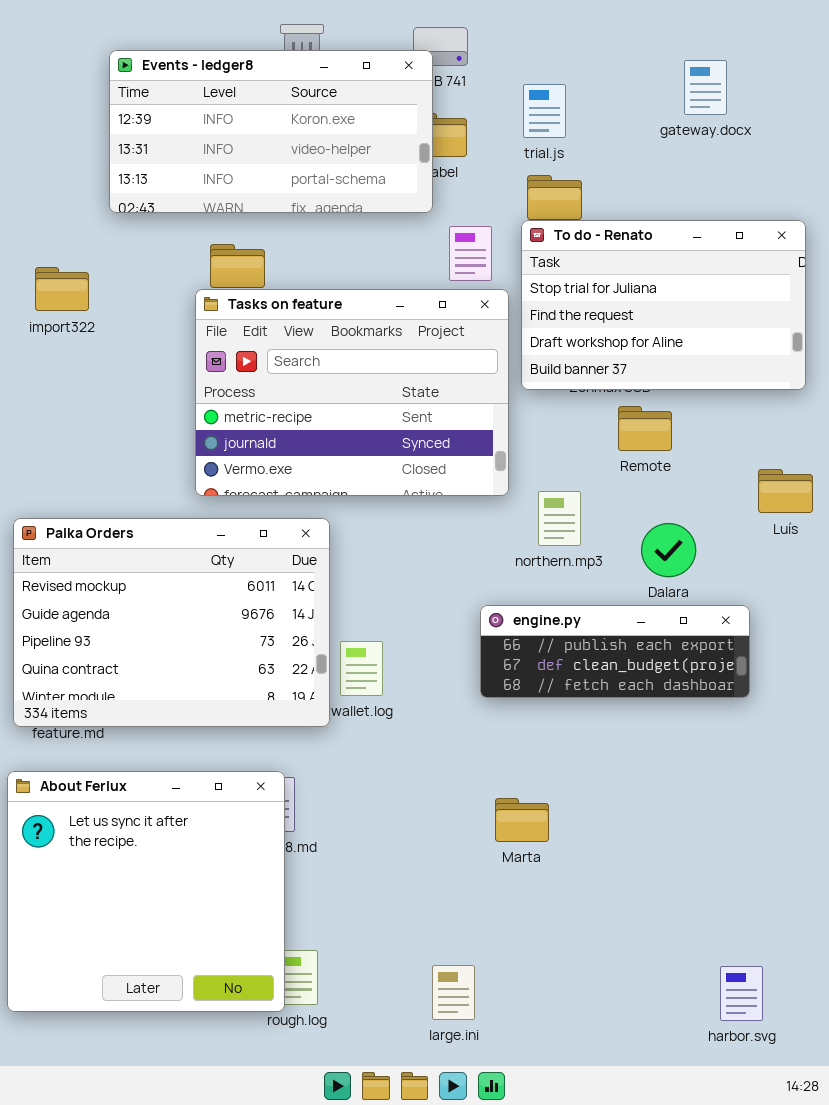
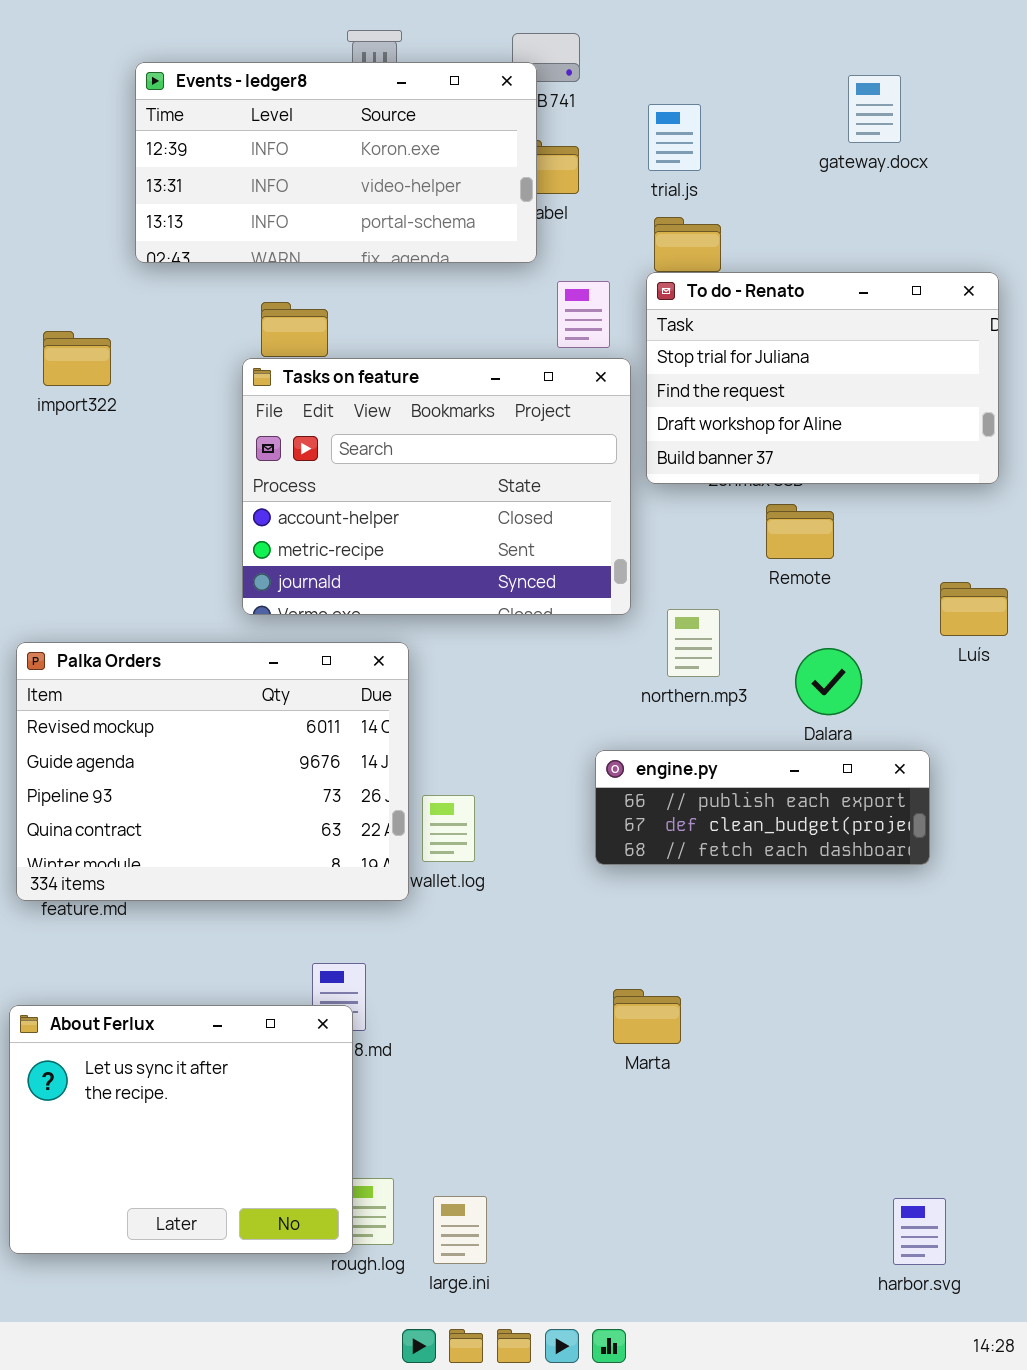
Tasks on feature: [195,289,509,496] -> [242,358,631,615], scrolled up 1 row
About Ferlux: [7,771,285,1012] -> [9,1005,353,1254], resized
large.ini: [432,965,475,1020] -> [433,1196,487,1264], moved

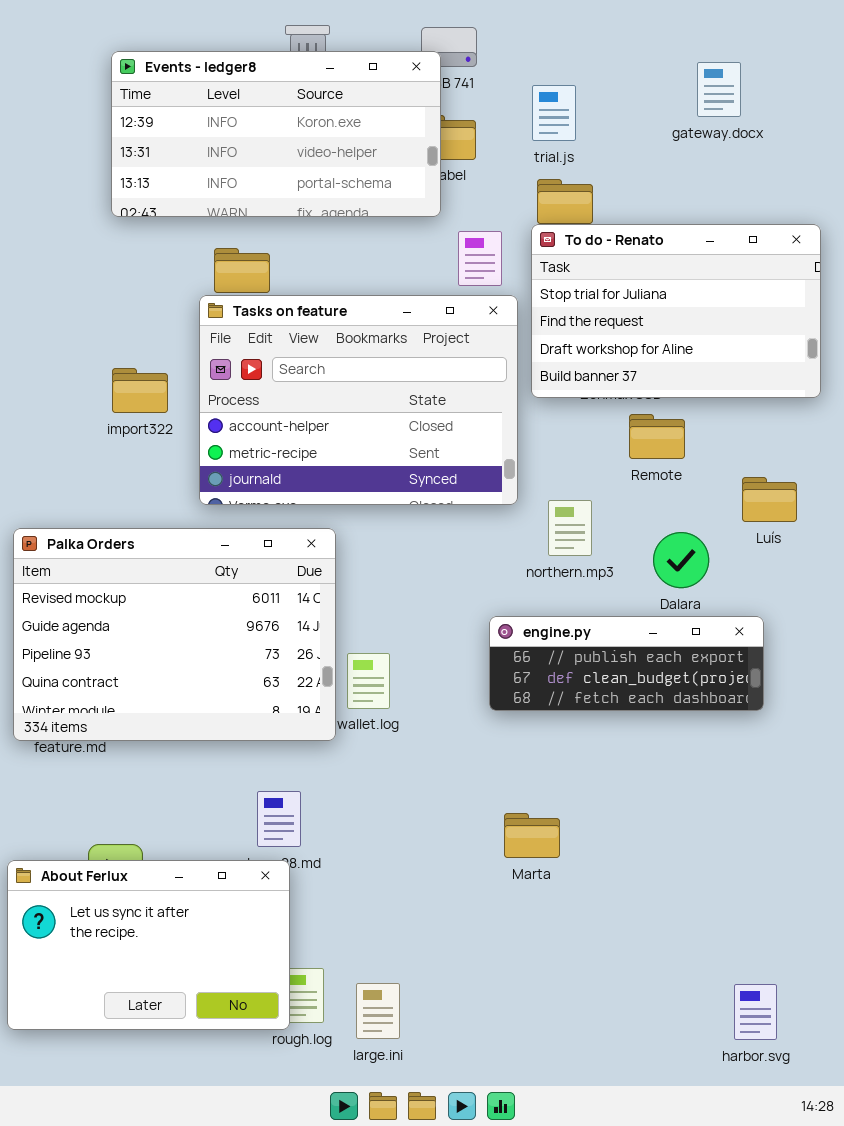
import322: [43,331,111,386] -> [112,368,168,413], moved
Luís: [940,582,1008,636] -> [742,477,797,522], moved
About Ferlux: [9,1005,353,1254] -> [7,860,290,1030], resized

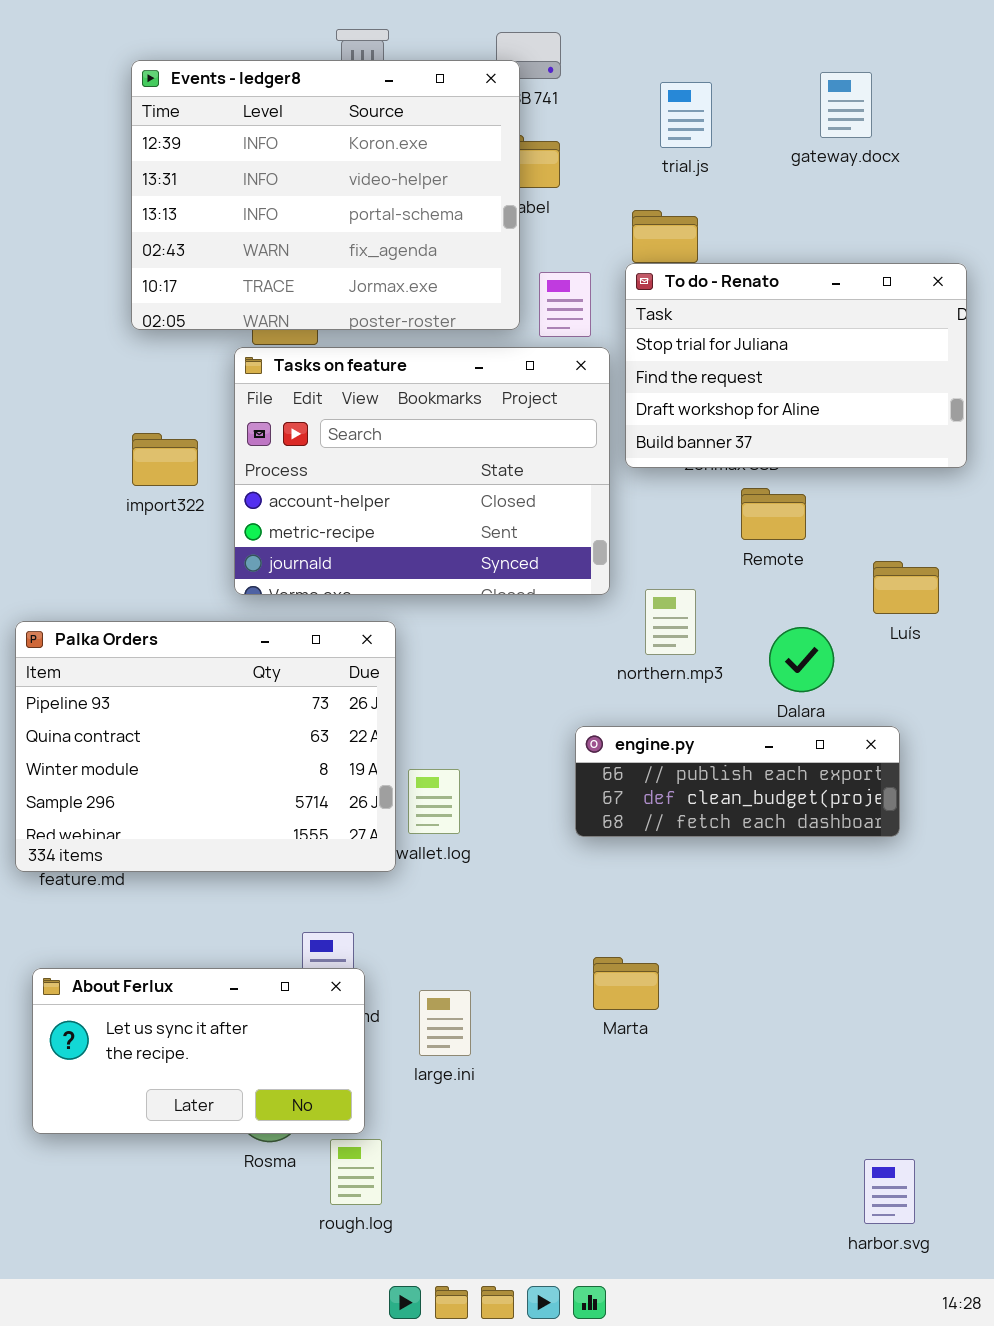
Events - ledger8: [111,51,441,217] -> [131,60,520,330], resized
trial.js: [532,85,576,141] -> [660,82,712,148], moved
Palka Orders: [13,528,336,741] -> [15,621,396,872], scrolled down 2 rows
About Ferlux: [7,860,290,1030] -> [32,968,365,1134], moved, resized
large.ini: [356,983,400,1039] -> [419,990,471,1056], moved

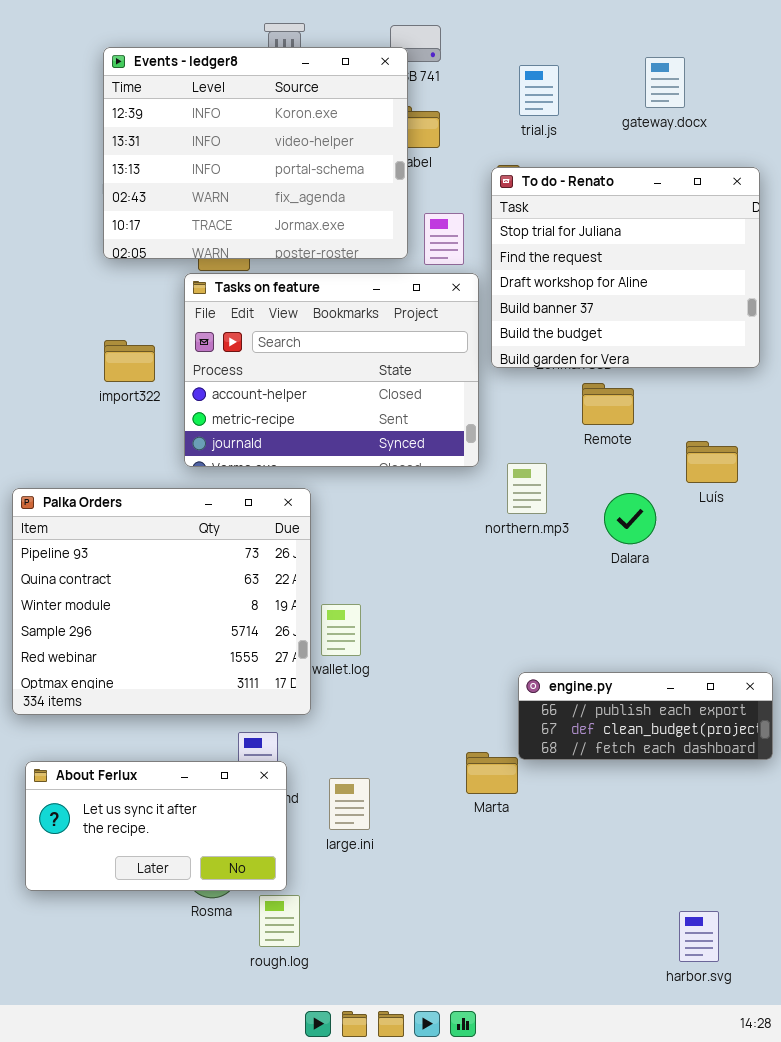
To do - Renato: [625,263,967,468] -> [491,167,760,368], resized
Palka Orders: [15,621,396,872] -> [12,488,311,715], resized
engine.py: [575,726,900,837] -> [518,672,773,760], moved

